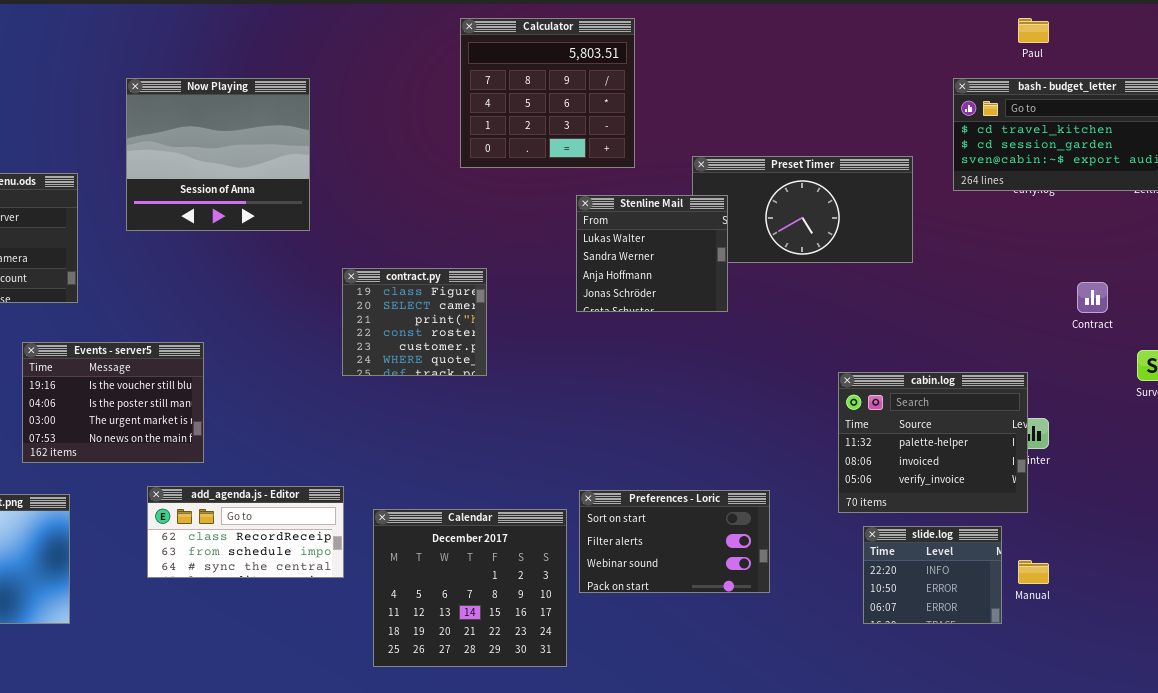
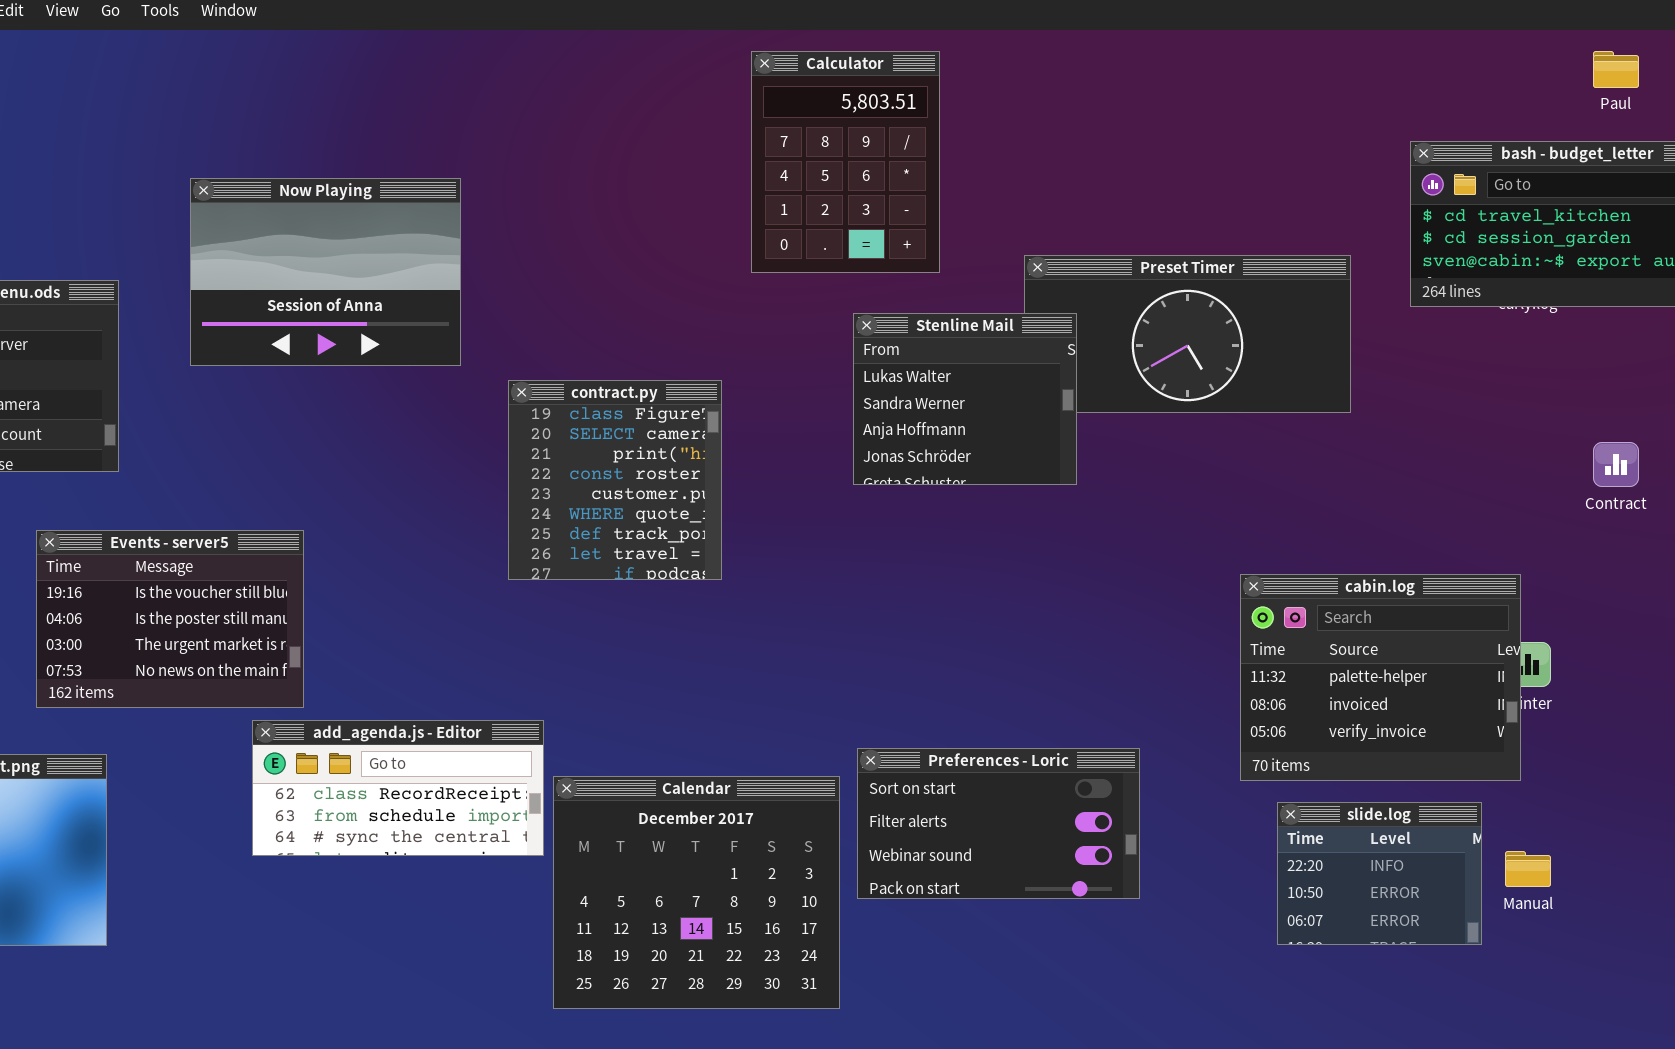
Calculator: [460,18,635,168] -> [751,51,940,273], resized
Paul: [1018,18,1049,43] -> [1593,51,1639,88], moved
Now Playing: [126,78,310,231] -> [190,178,461,366], resized
contract.py: [342,268,487,376] -> [508,380,722,580], resized
add_agenda.js - Editor: [147,486,344,578] -> [252,720,544,856], moved

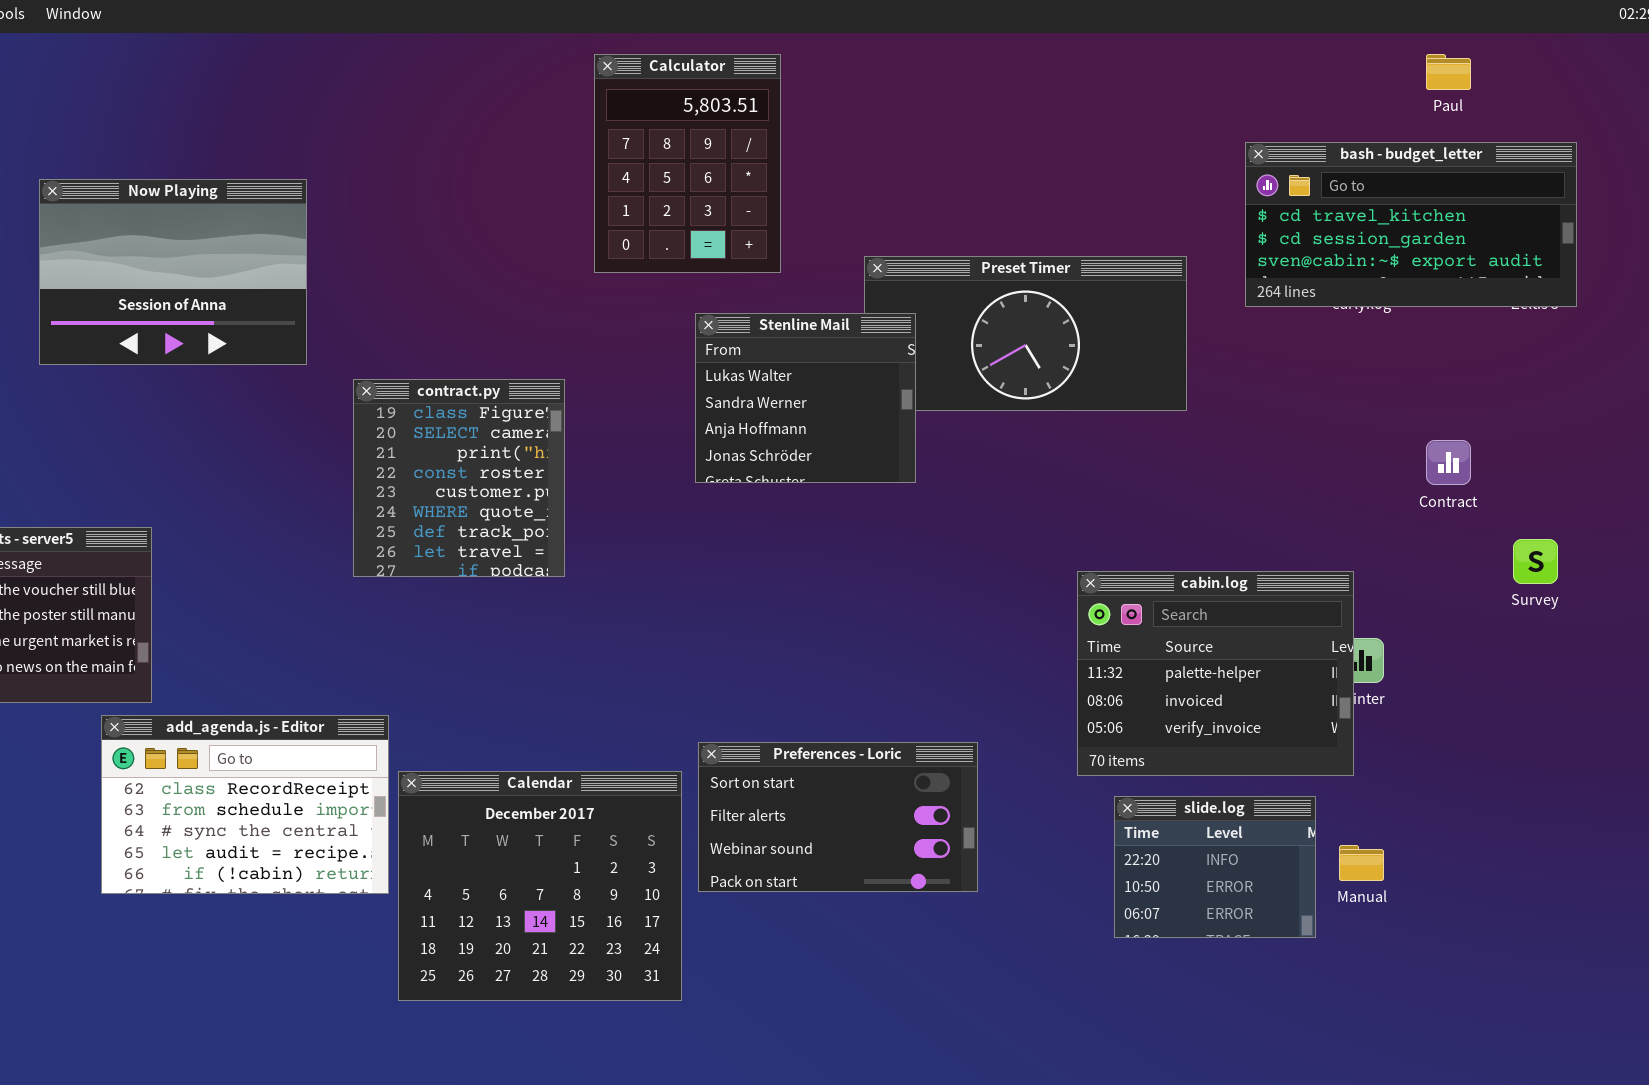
add_agenda.js - Editor: [252,720,544,856] -> [101,715,389,894], resized

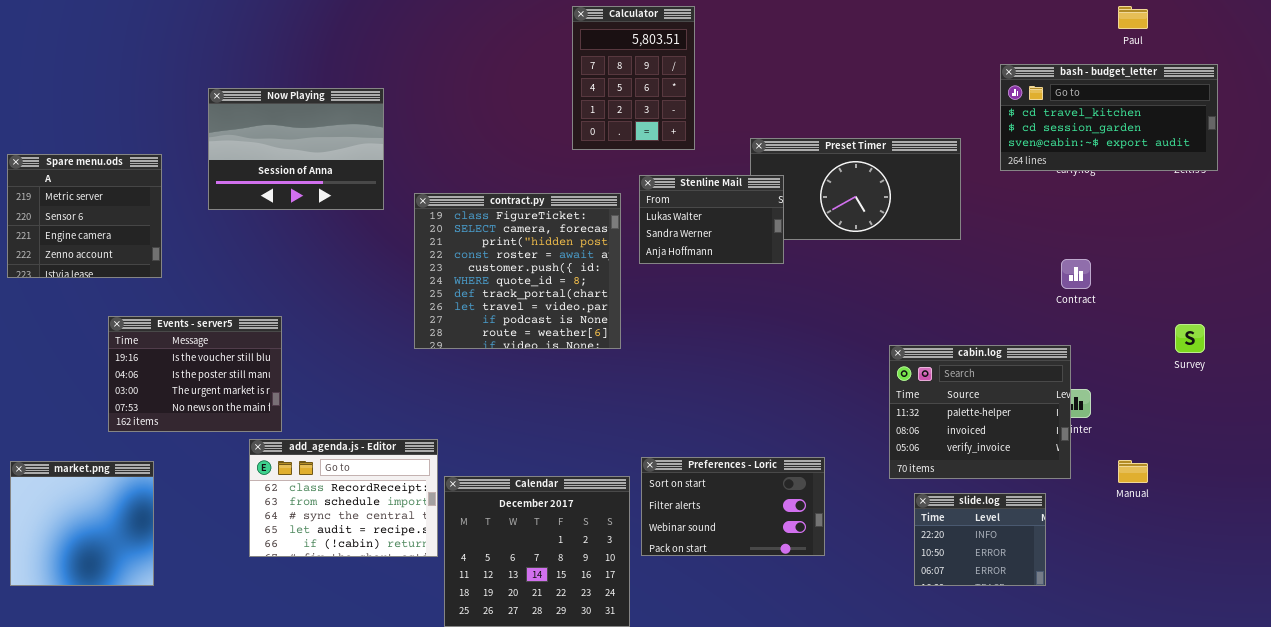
Stenline Mail: [695,313,916,483] -> [639,175,784,264], resized
contract.py: [353,379,565,577] -> [414,193,621,349], resized
Contract: [1426,440,1471,485] -> [1061,259,1091,289], moved
Manual: [1339,845,1384,881] -> [1118,460,1148,483], moved

